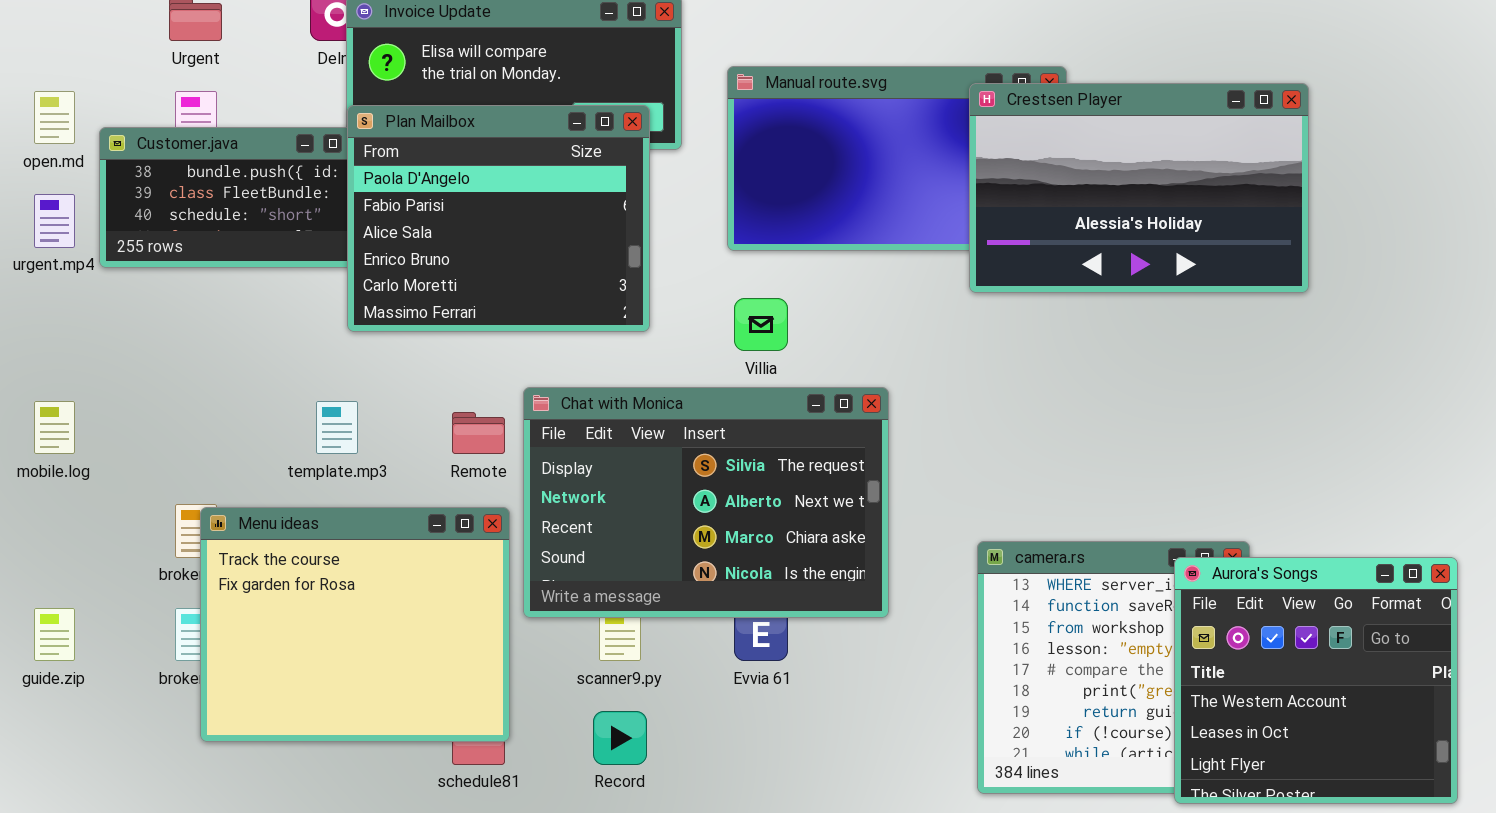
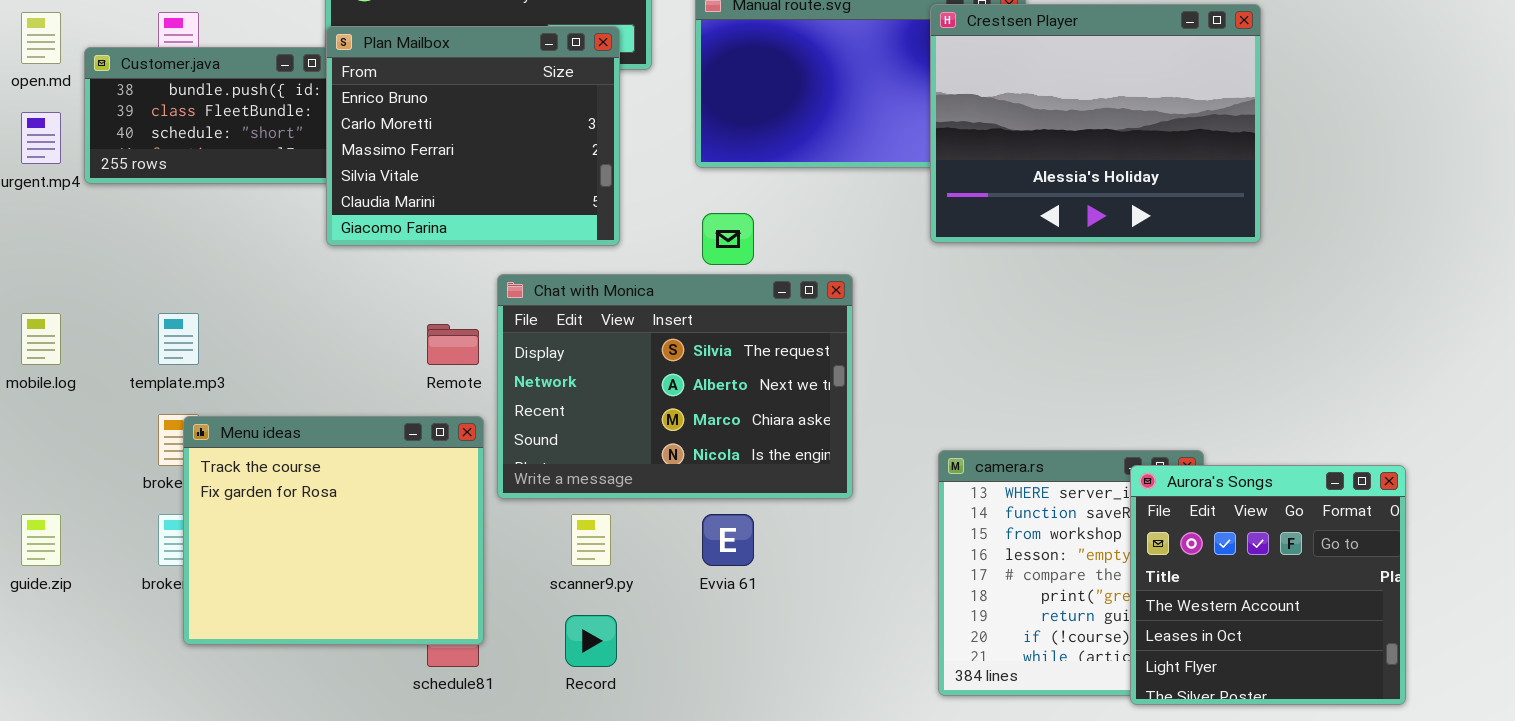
Crestsen Player: [969,83,1309,293] -> [930,4,1261,243], resized
Plan Mailbox: [347,105,650,332] -> [326,26,620,246], scrolled down 3 rows
Chat with Monica: [523,387,889,618] -> [497,274,853,499], moved
template.mp3: [316,401,358,454] -> [158,313,199,365], moved

